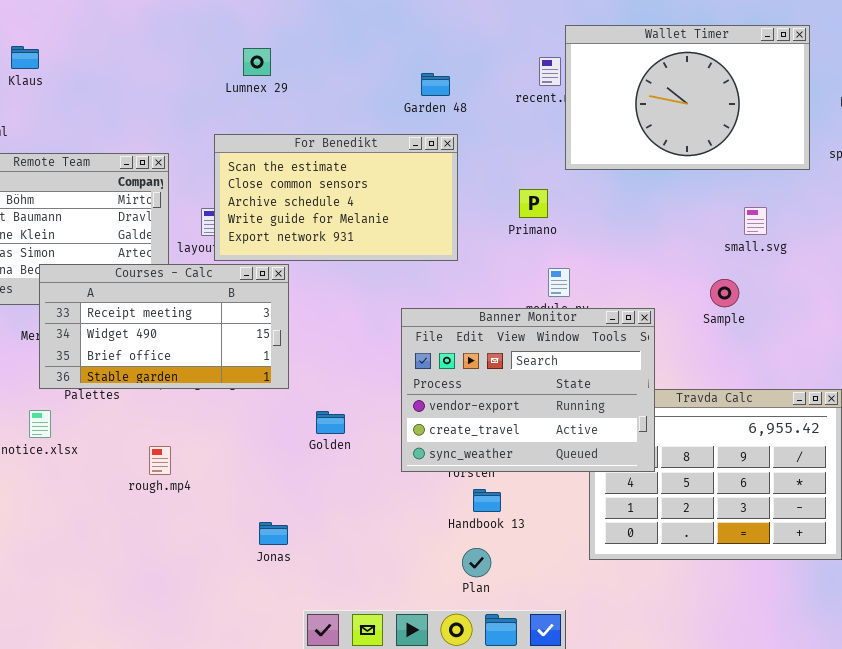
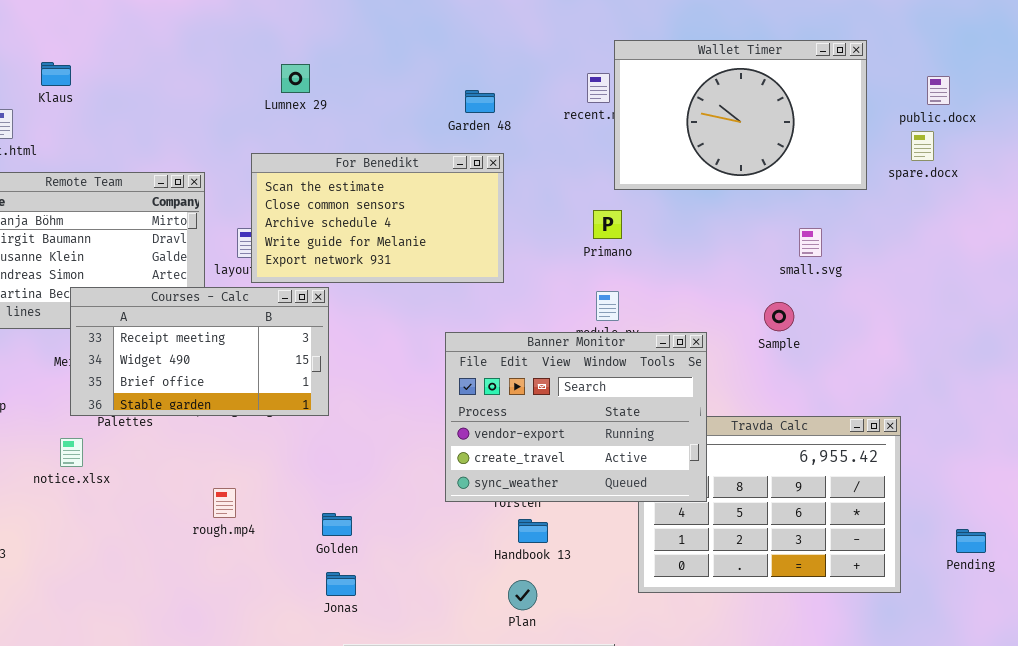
Primano: [519,189,548,218] -> [593,210,622,239], moved
Golden: [316,411,345,434] -> [322,513,352,536], moved
rough.mp4: [149,446,171,475] -> [213,488,236,518], moved
Jonas: [259,522,288,545] -> [326,572,356,596], moved

